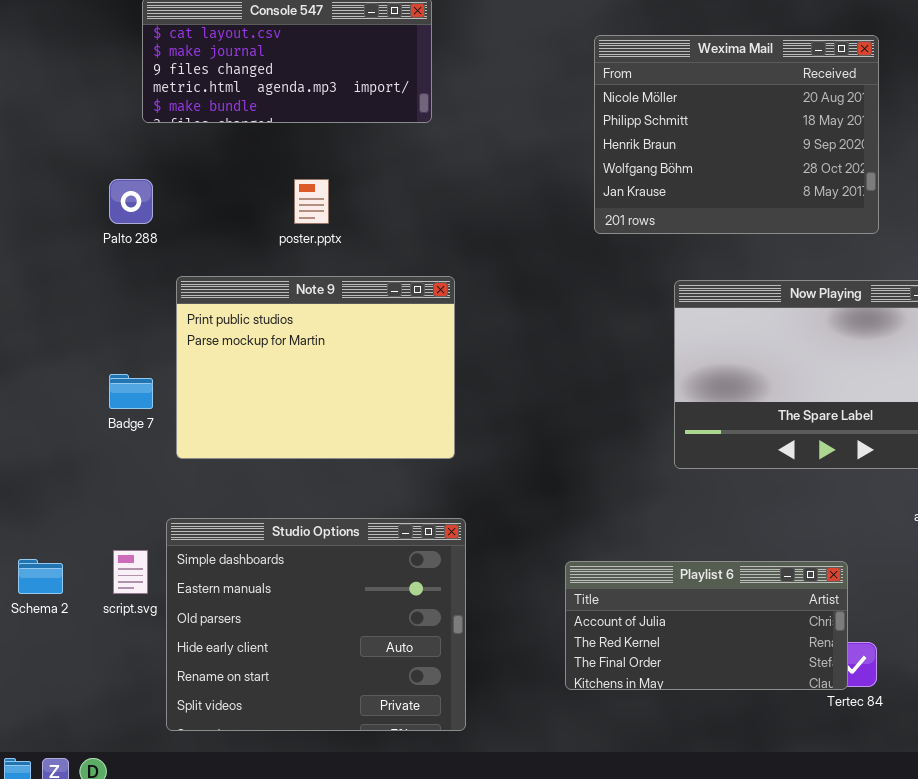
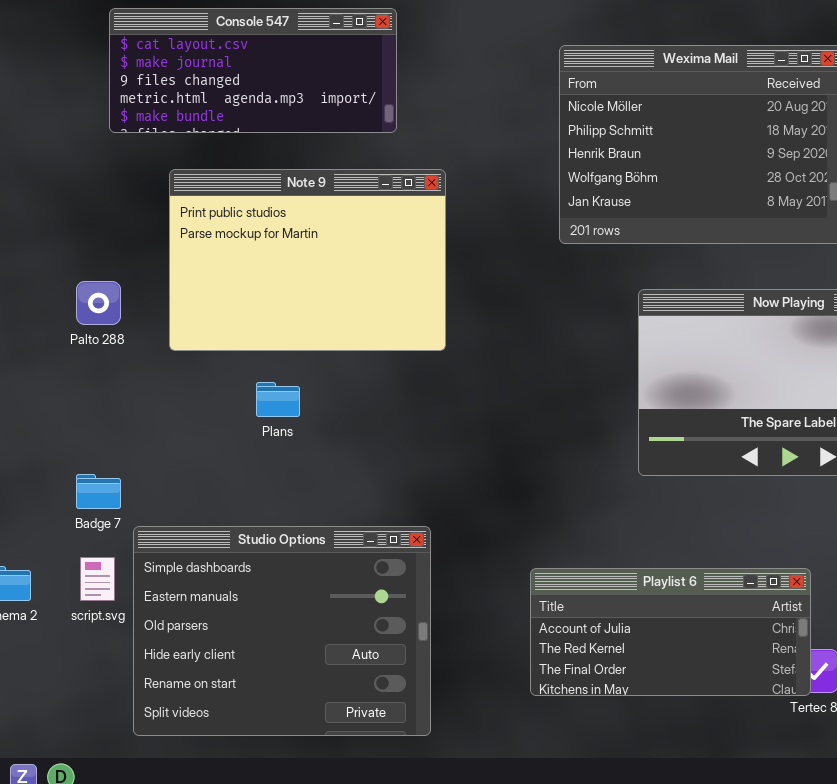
Palto 288: [109,179,153,224] -> [76,281,121,325], moved
Note 9: [176,276,455,459] -> [169,169,446,351], moved
Badge 7: [109,374,153,409] -> [76,474,121,509], moved

